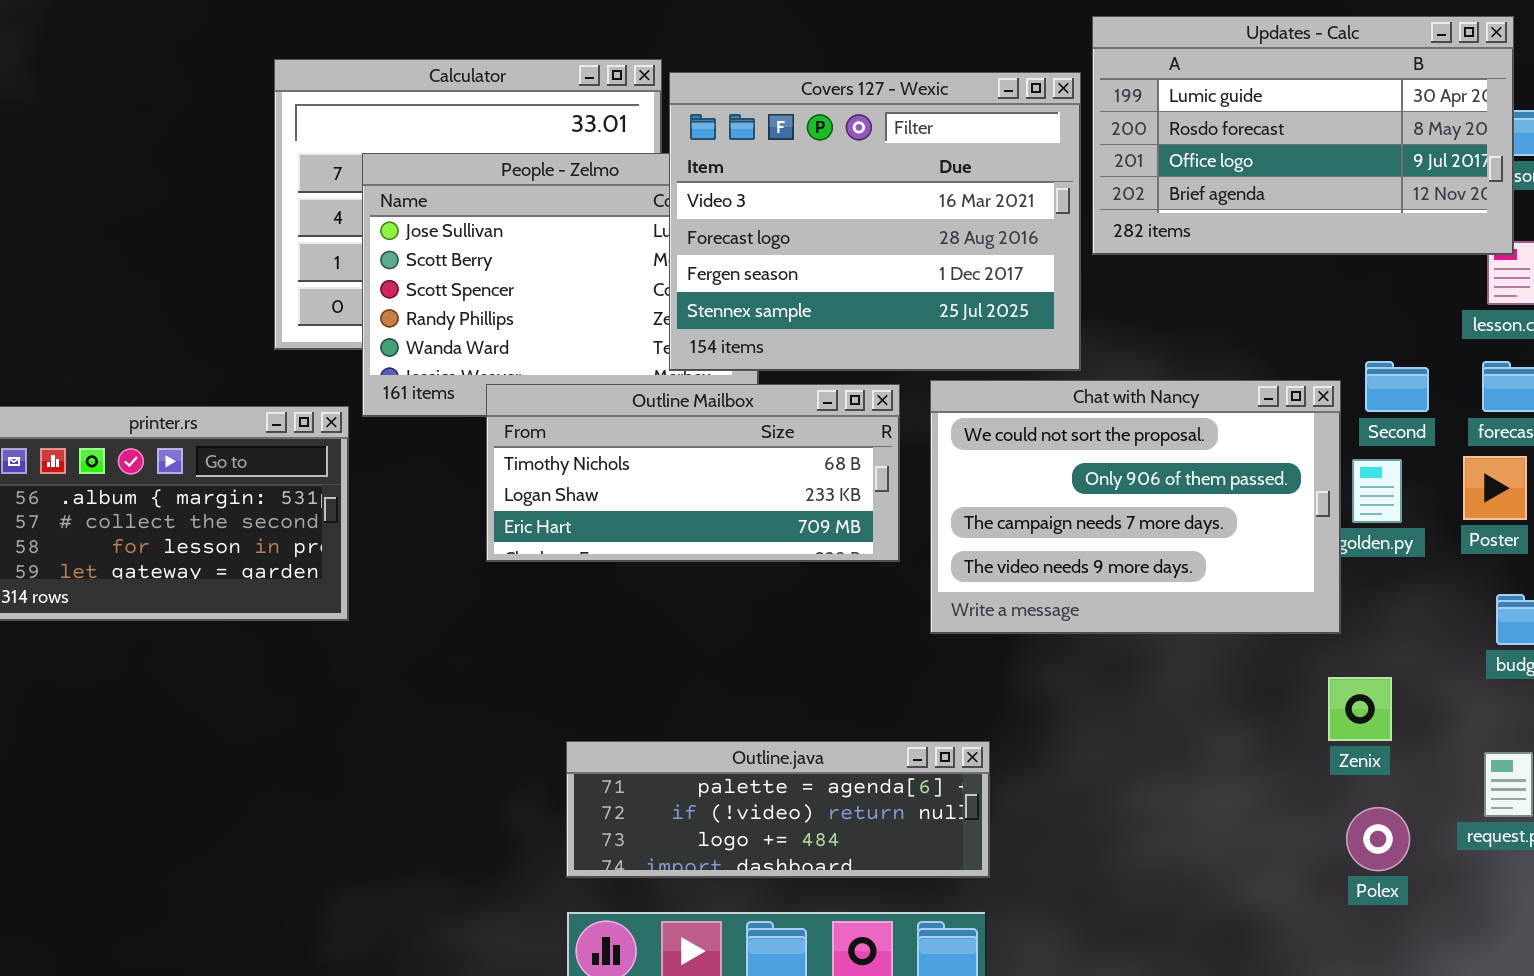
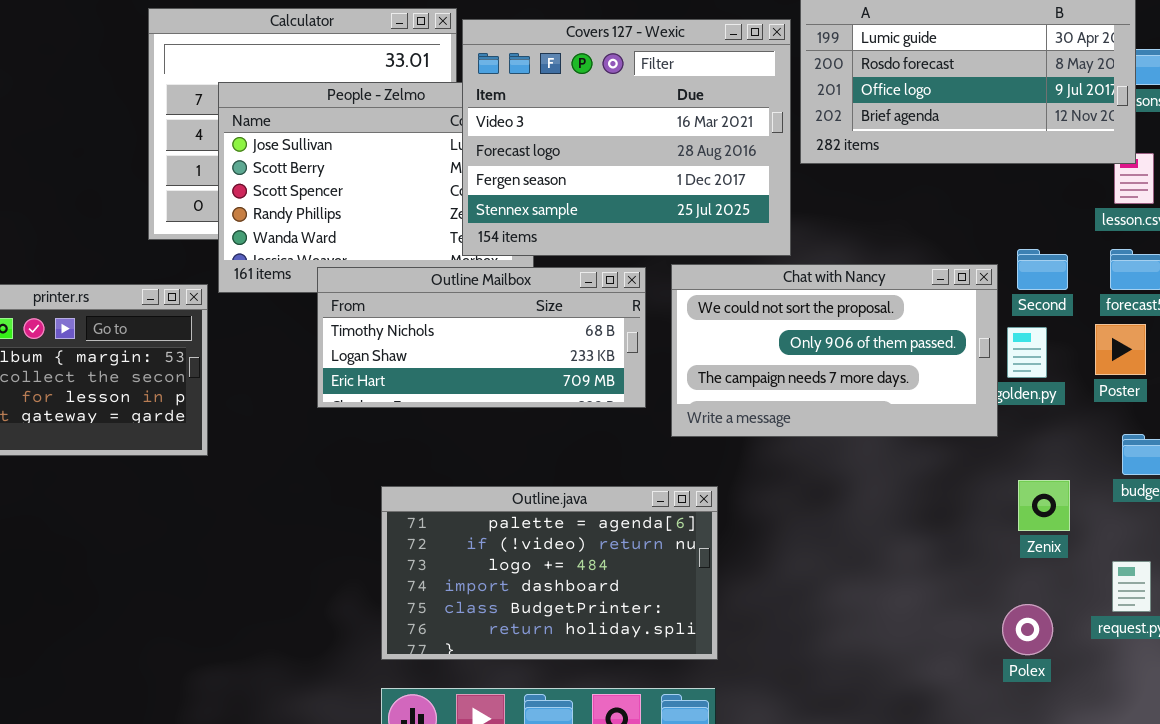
Chat with Nancy: [930,380,1341,634] -> [671,264,998,437], resized
Zenix: [1328,677,1392,741] -> [1018,480,1070,531], moved
Outline.java: [566,741,990,878] -> [381,486,718,660], resized

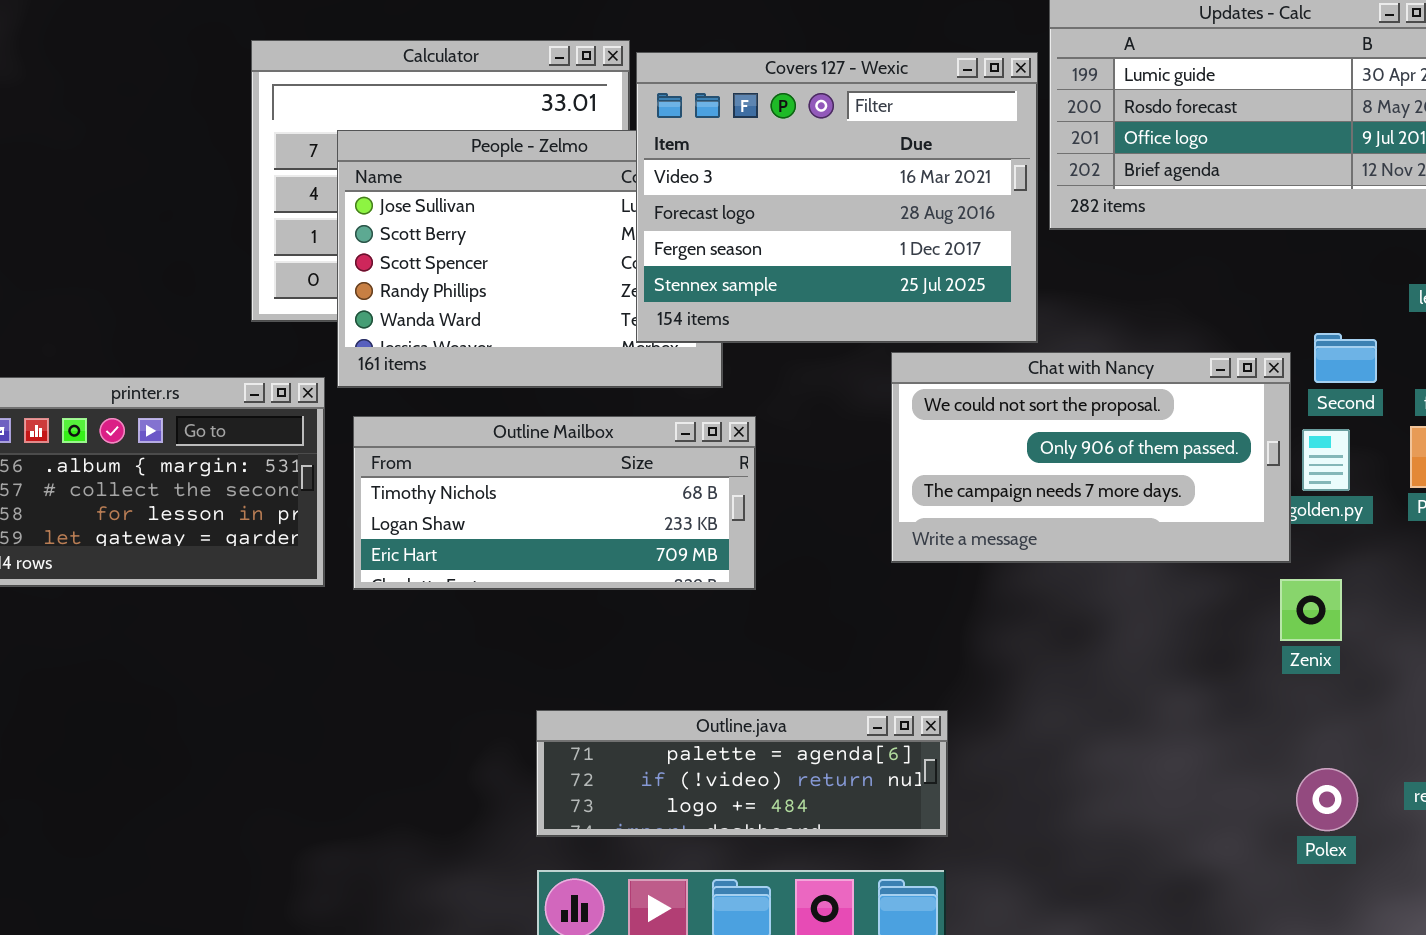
Outline Mailbox: [317,267,646,408] -> [353,416,756,590], moved
Zenix: [1018,480,1070,531] -> [1280,579,1342,641], moved
Outline.java: [381,486,718,660] -> [536,710,948,837], resized

